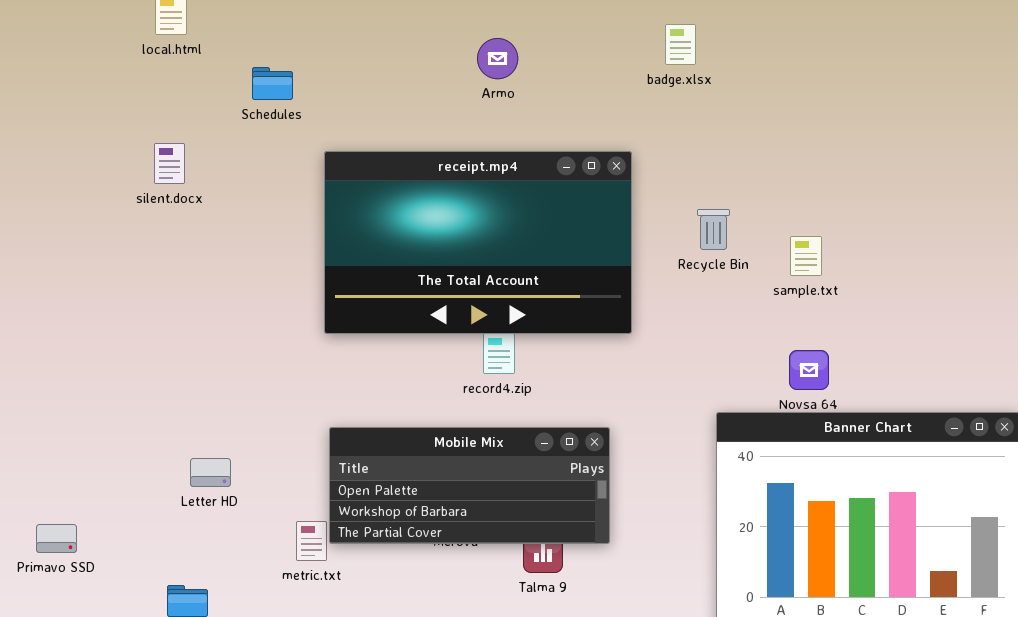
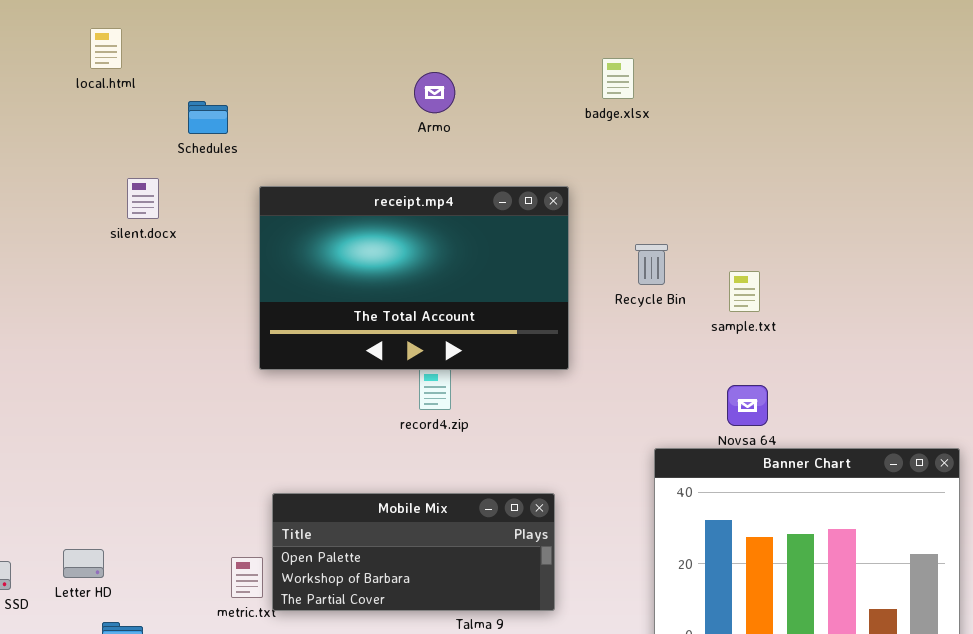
silent.docx: [154,143,185,184] -> [127,178,159,219], moved
Mobile Mix: [329,427,610,544] -> [272,493,555,611], moved
Letter HD: [190,458,231,487] -> [63,549,104,578], moved

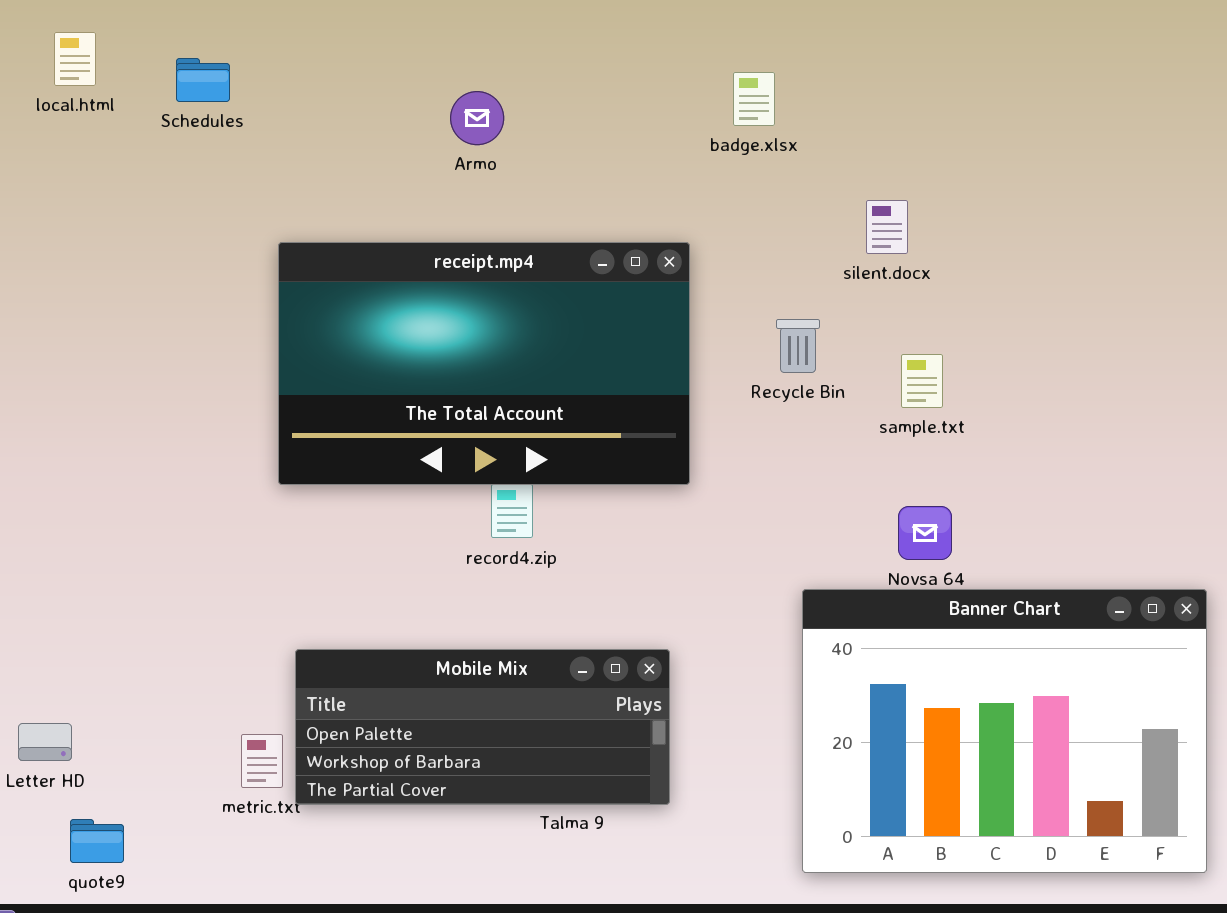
Armo: [414,72,455,113] -> [450,91,504,145], moved
Schedules: [188,101,228,134] -> [176,58,230,102], moved
silent.docx: [127,178,159,219] -> [866,200,908,254], moved

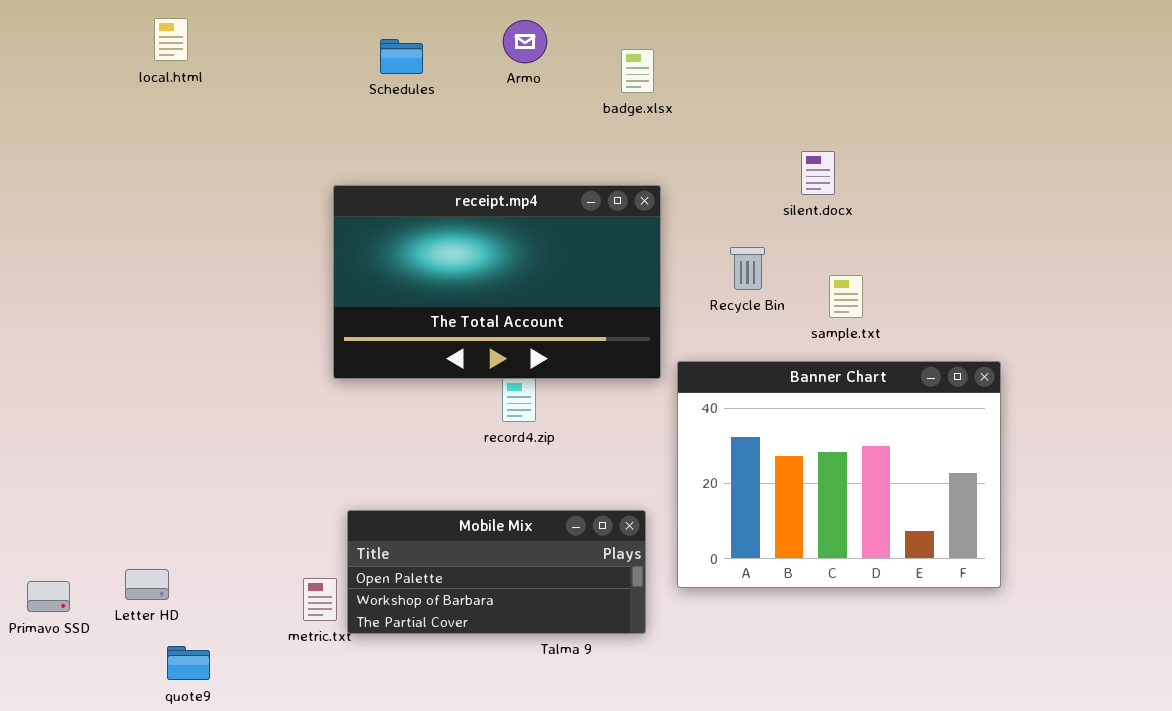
Schedules: [176,58,230,102] -> [380,39,423,74], moved
badge.xlsx: [733,72,775,126] -> [621,49,654,93], moved
Armo: [450,91,504,145] -> [503,20,547,63], moved
Banner Chart: [802,589,1207,873] -> [677,361,1001,588], moved

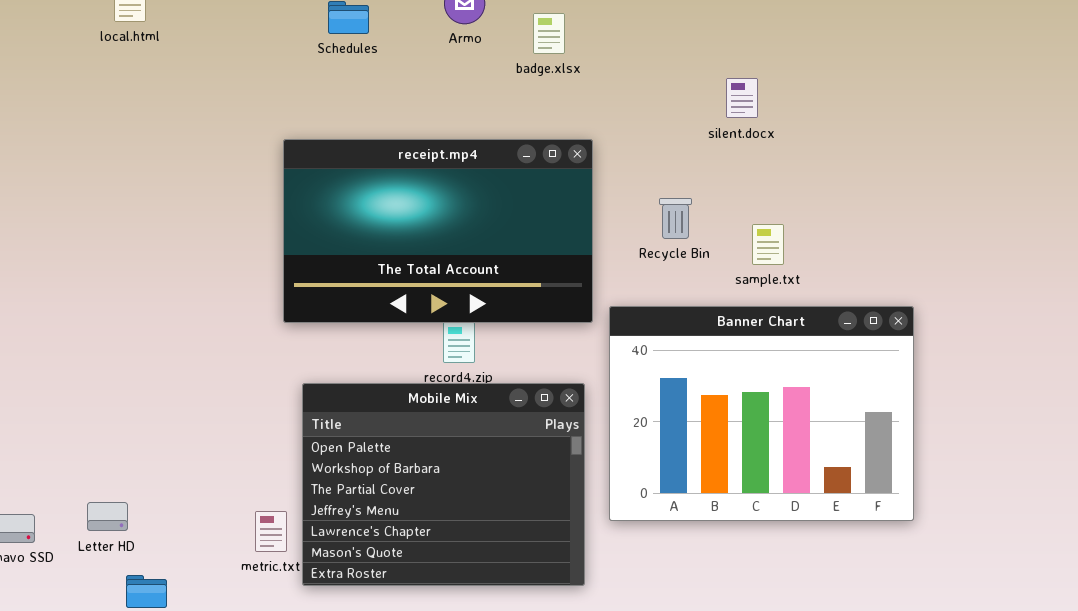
badge.xlsx: [621,49,654,93] -> [533,13,565,54], moved
silent.docx: [801,151,835,195] -> [726,78,758,118], moved
Mobile Mix: [347,510,646,634] -> [302,383,585,586], moved, resized

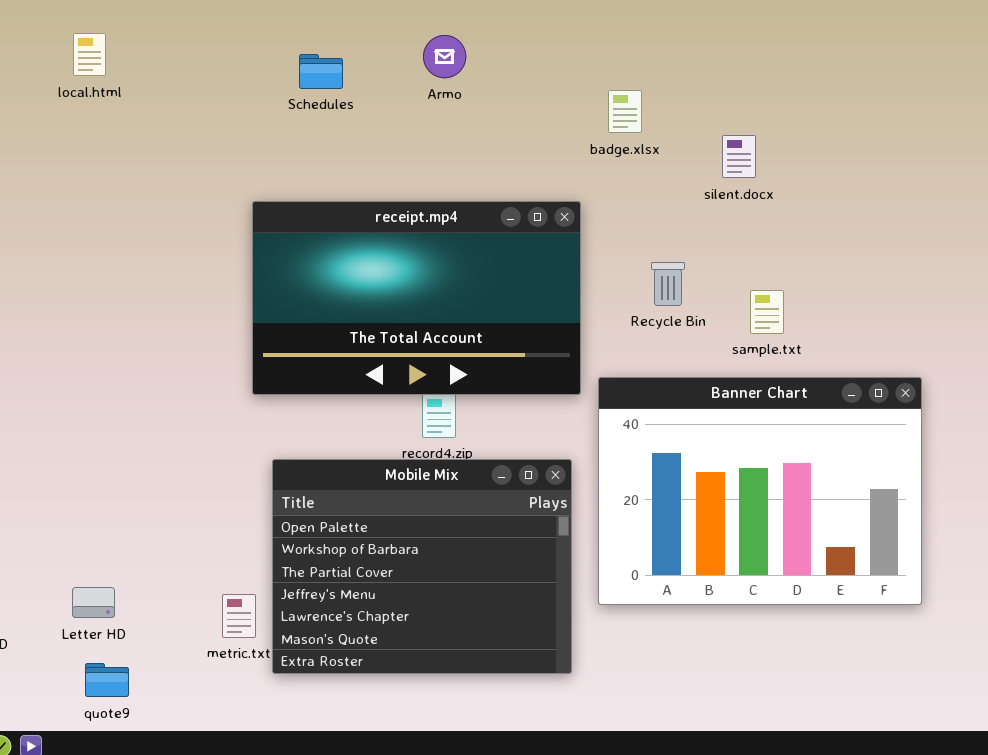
badge.xlsx: [533,13,565,54] -> [608,90,642,133], moved
Letter HD: [87,502,128,531] -> [72,587,115,618], moved

